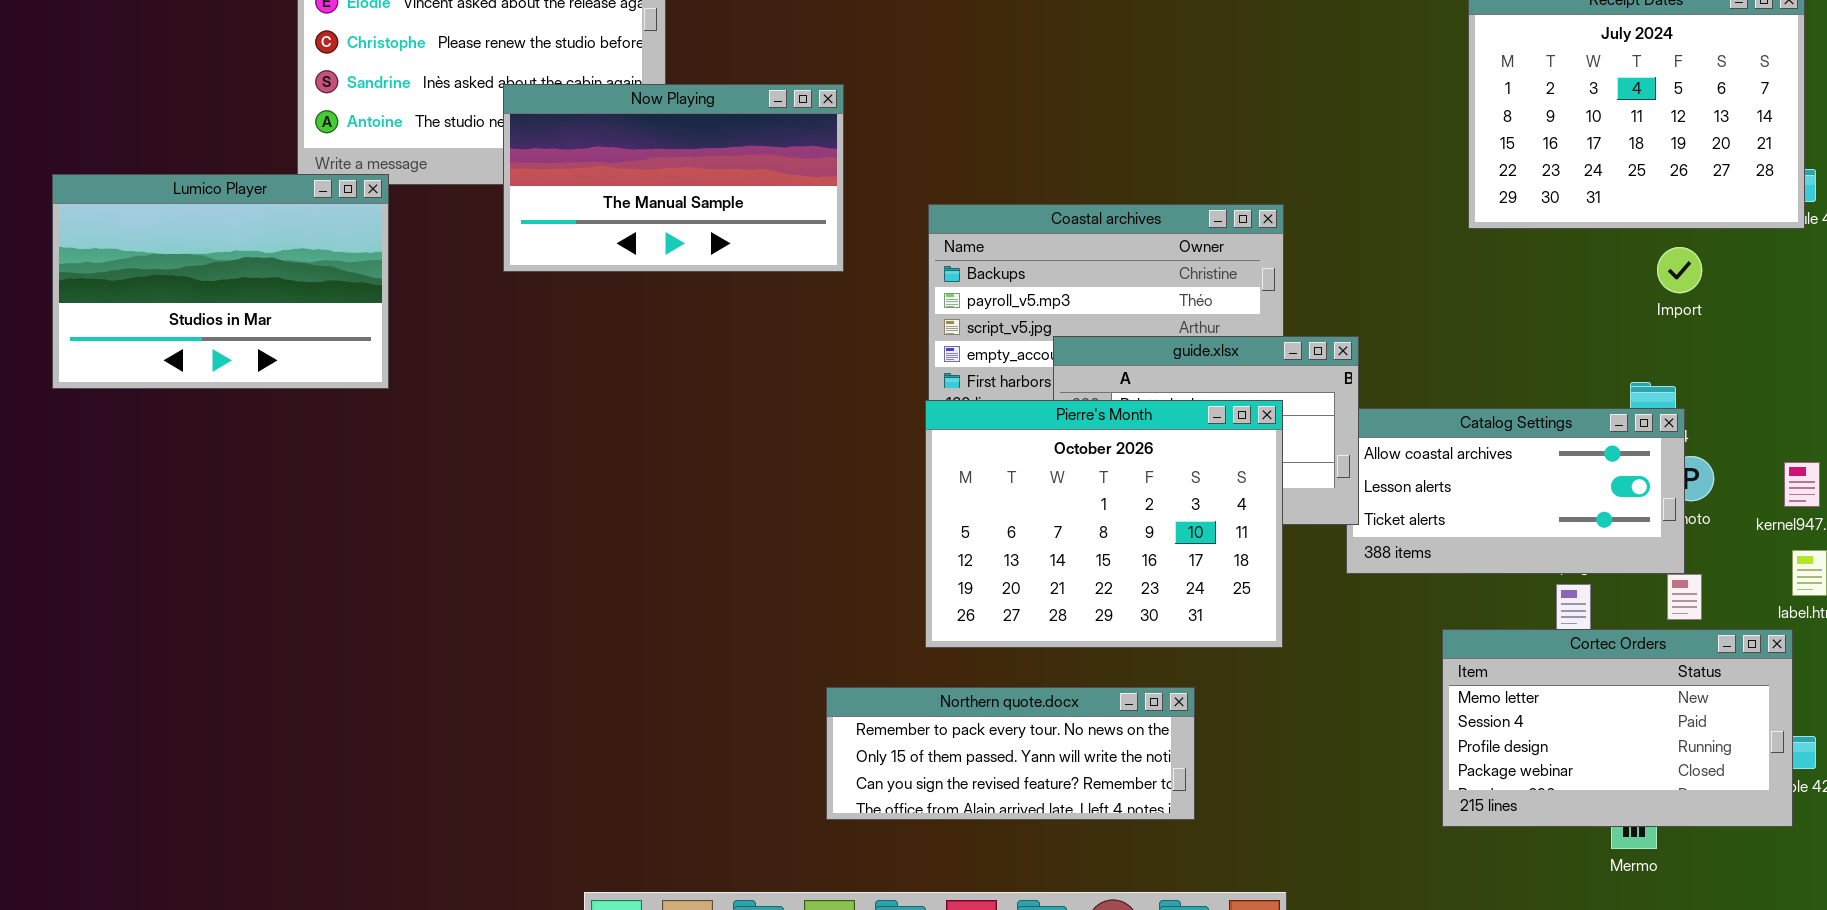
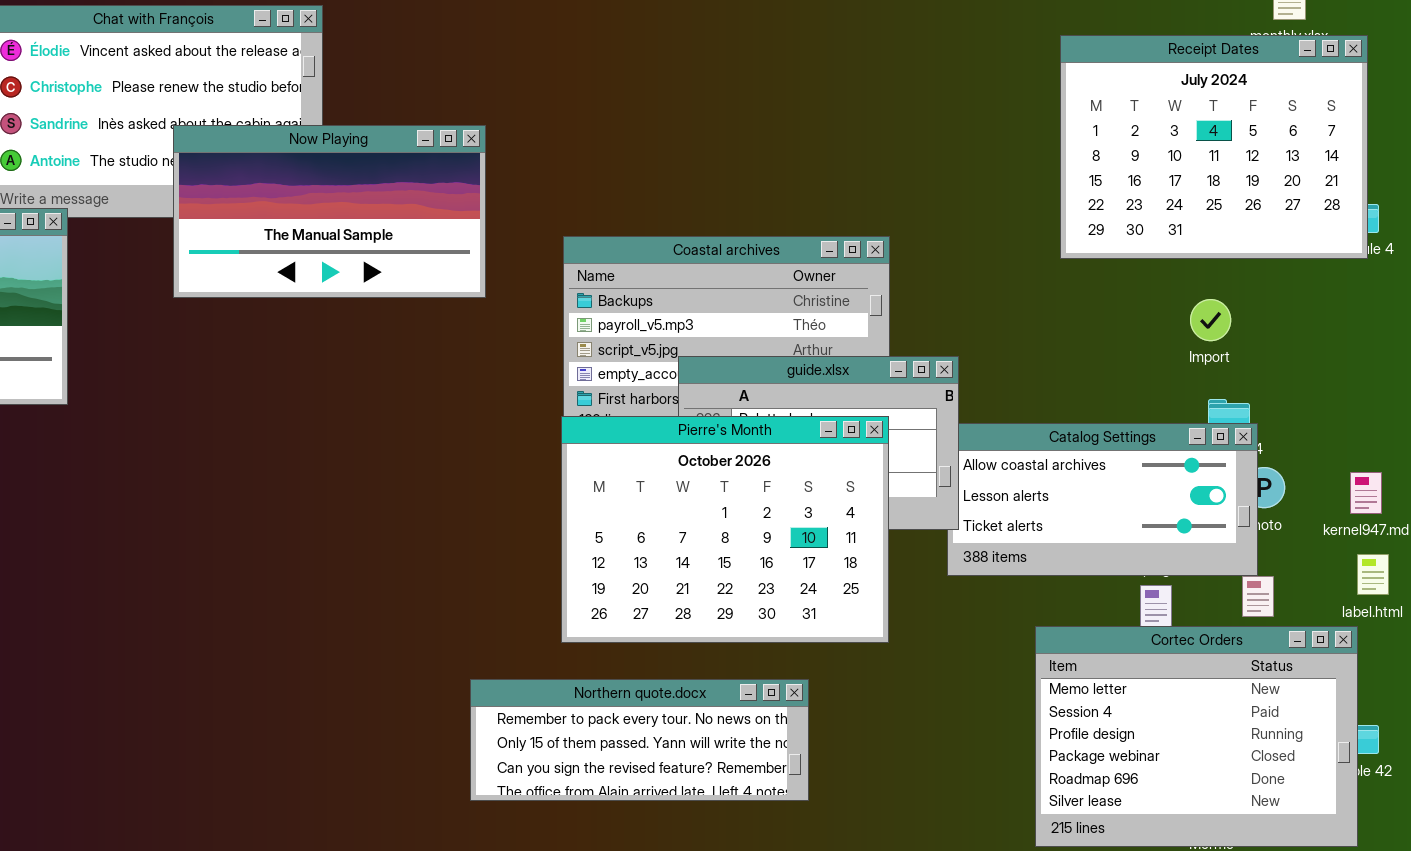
Import: [1657,247,1702,293] -> [1190,299,1231,341], moved
Cortec Orders: [1442,629,1793,827] -> [1035,626,1358,847], resized

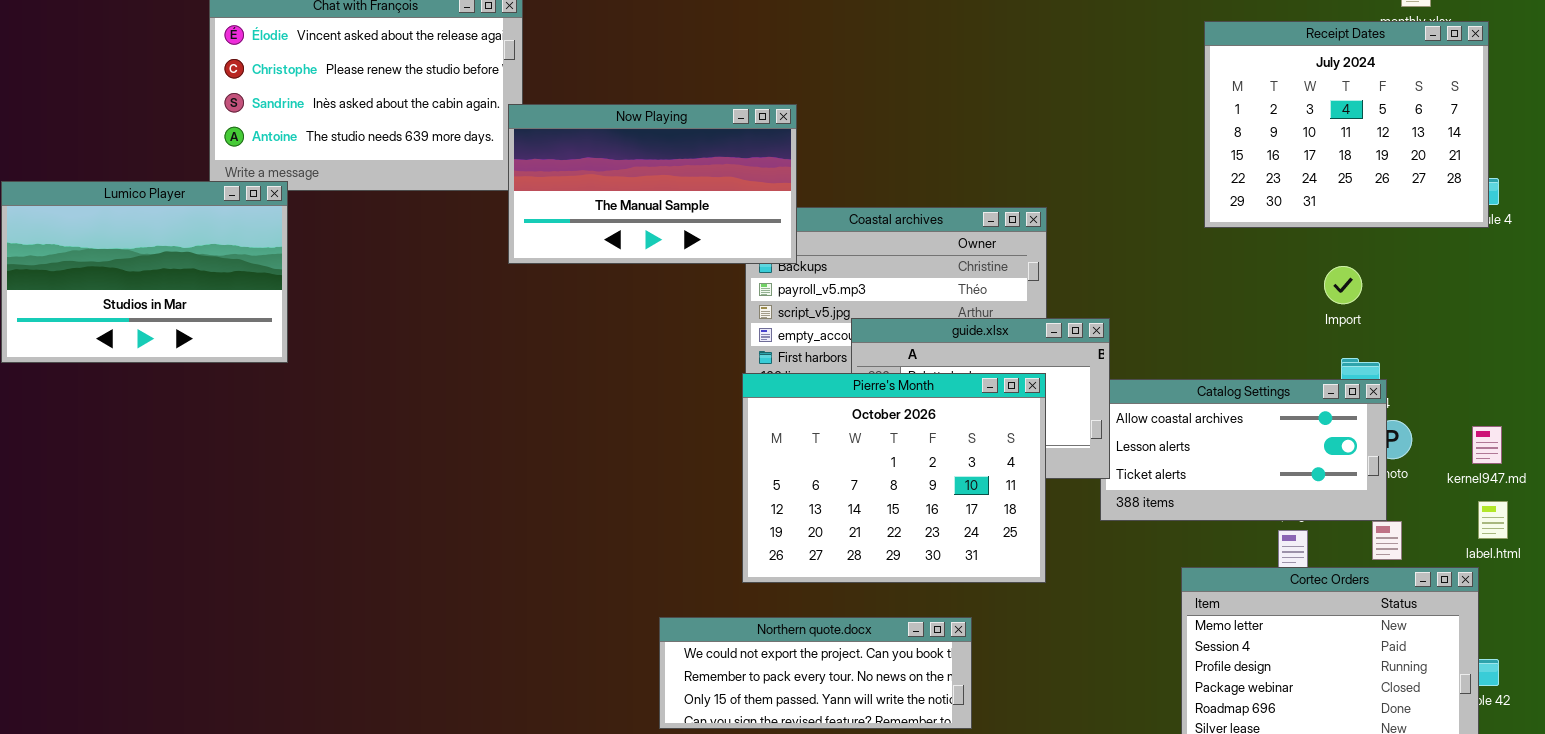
Now Playing: [173,125,486,298] -> [508,104,797,264], moved
Northern quote.docx: [470,679,809,801] -> [659,617,972,729], scrolled up 1 row

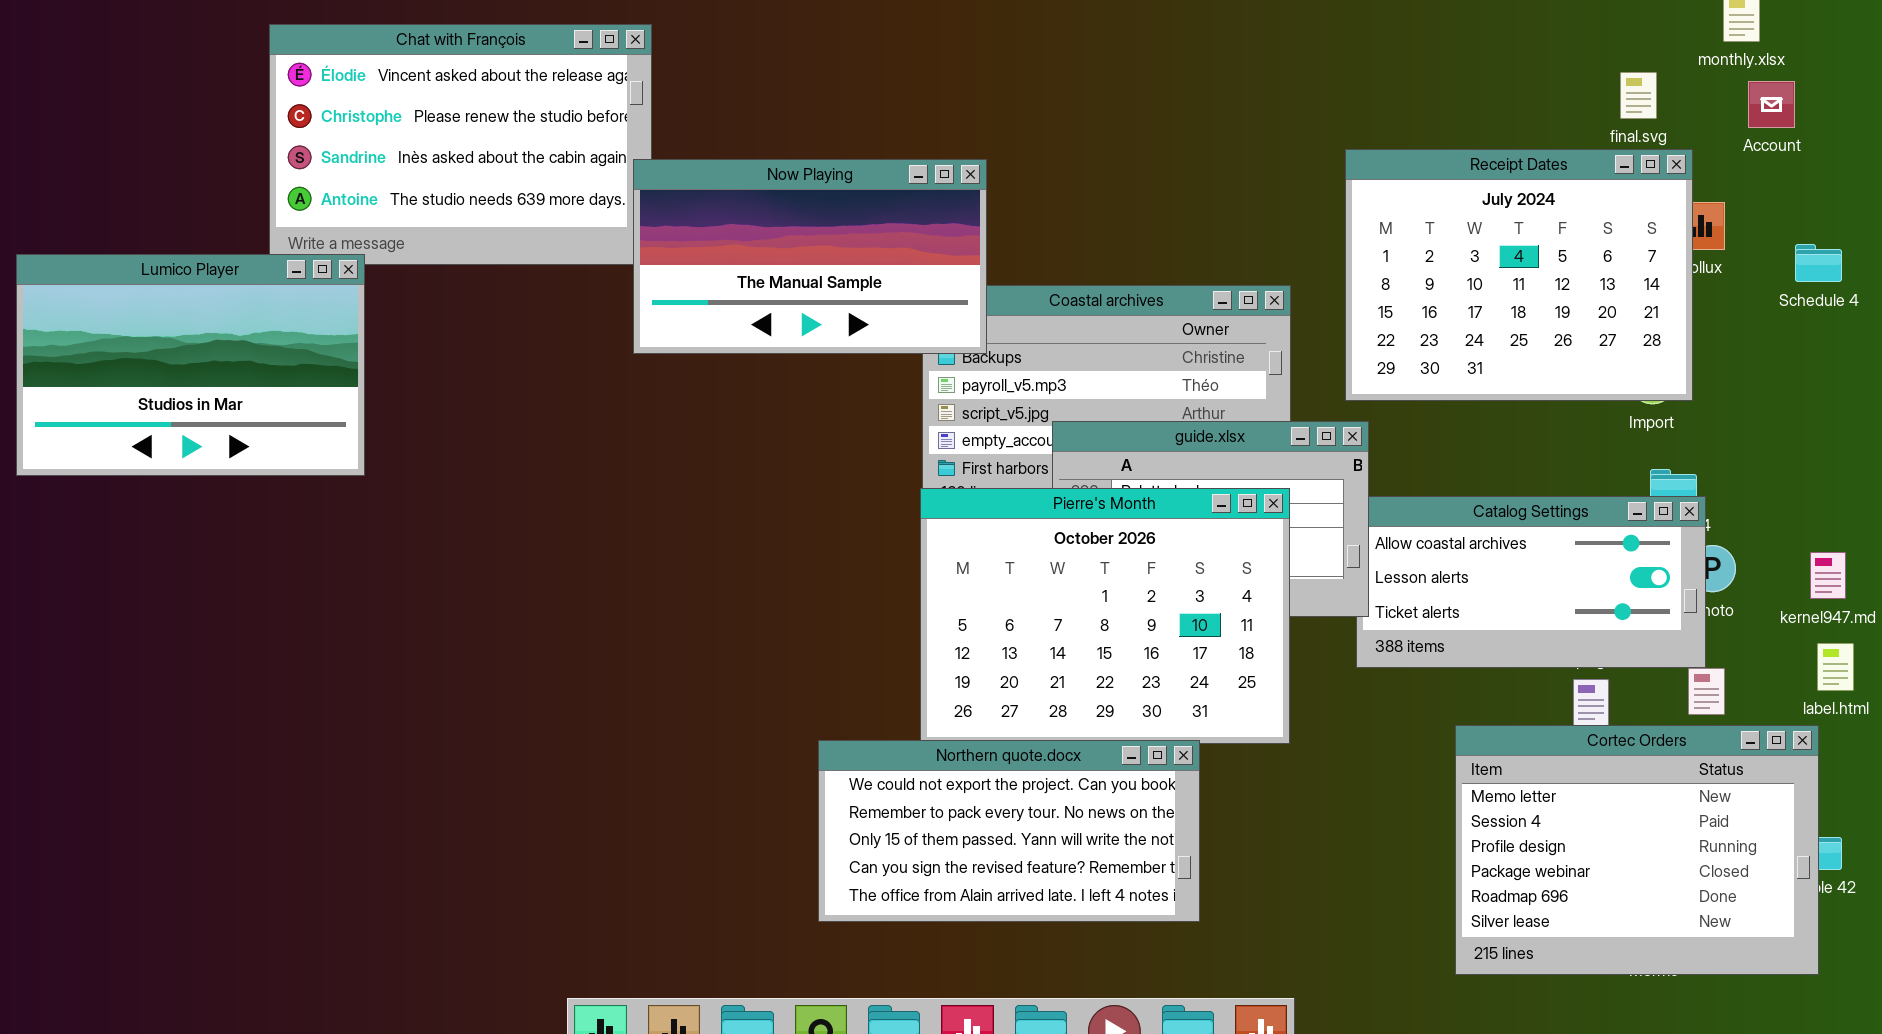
Receipt Dates: [1204,21,1489,228] -> [1345,149,1693,401], moved
Northern quote.docx: [659,617,972,729] -> [818,740,1200,922], resized

